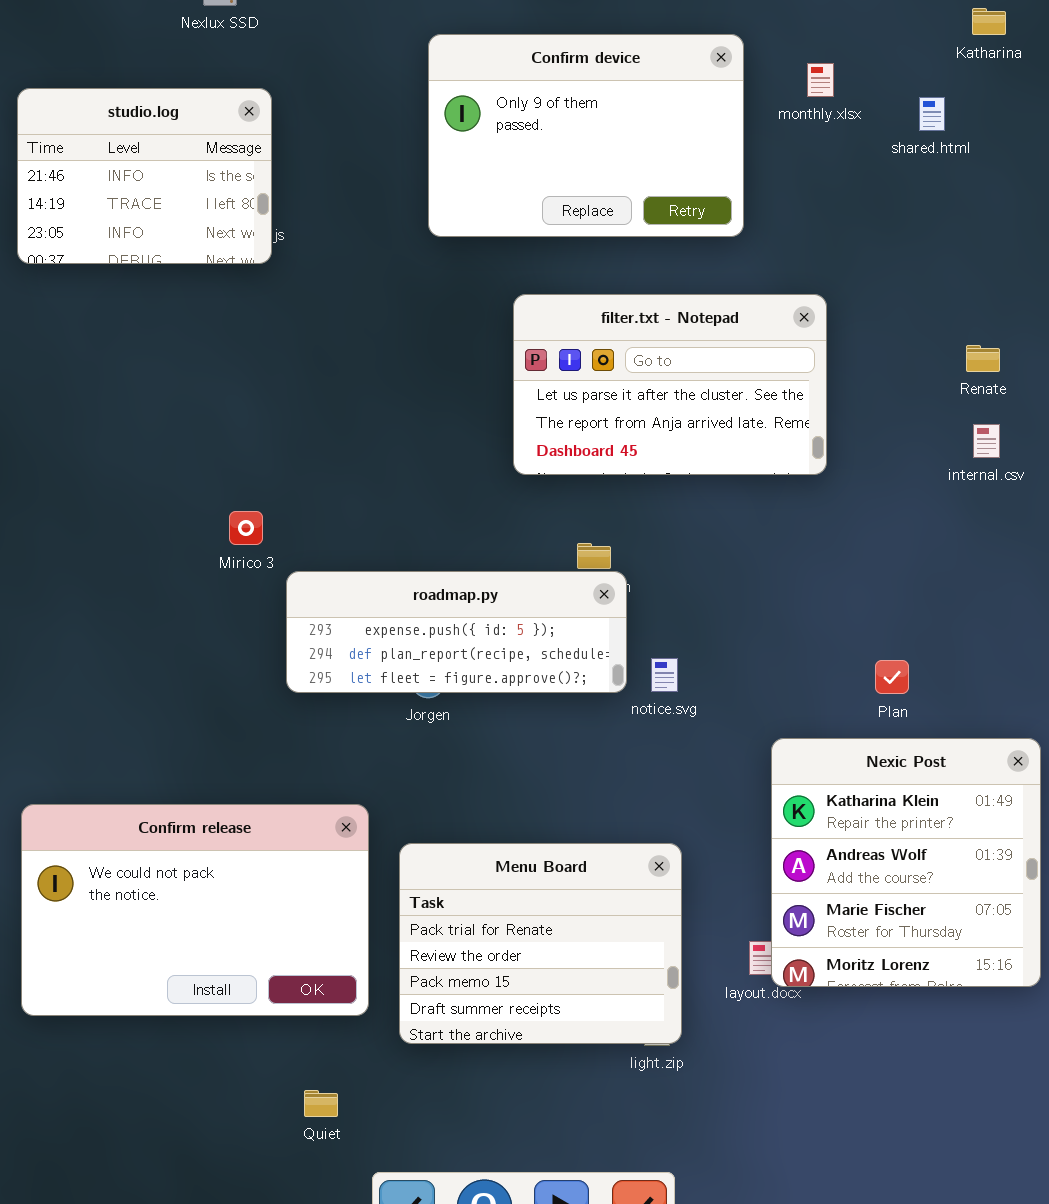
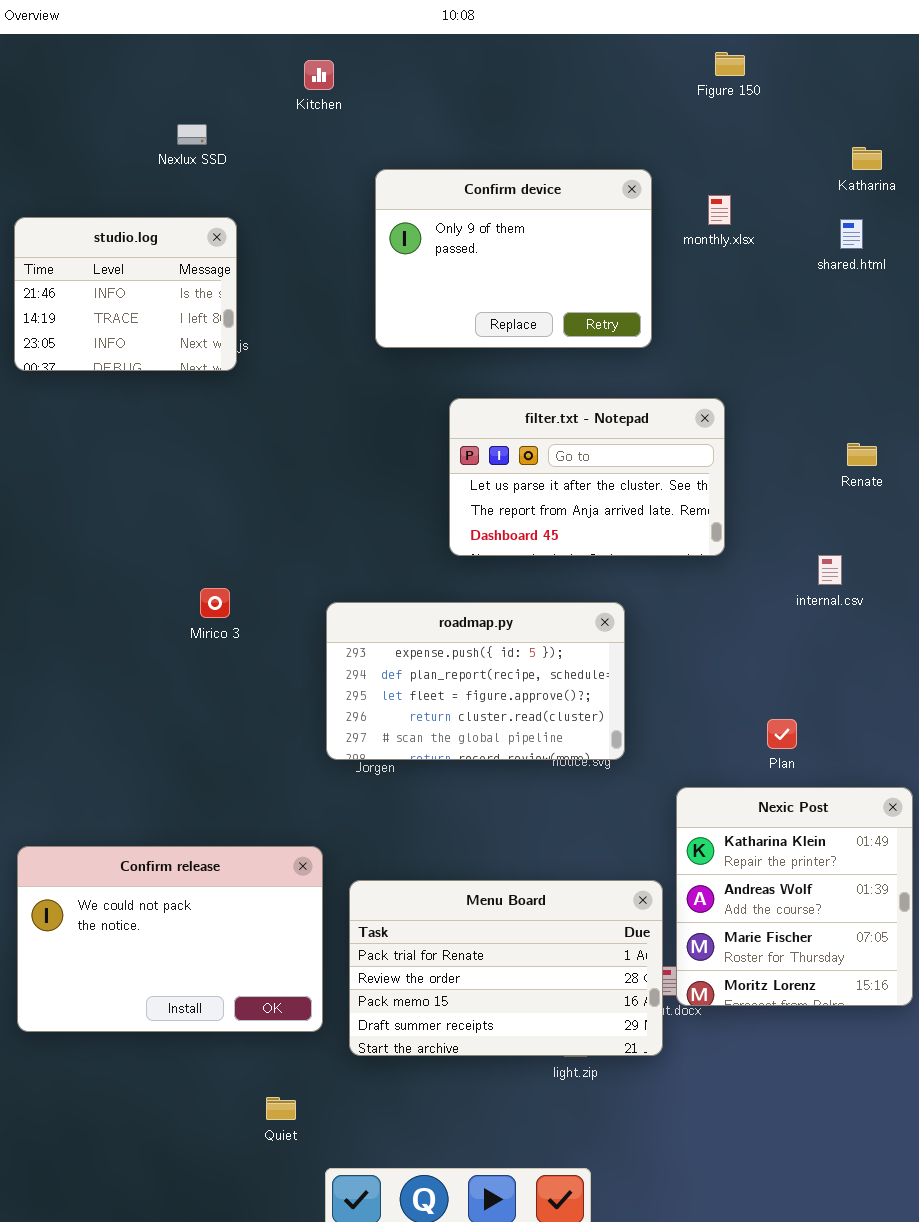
shared.html: [919,97,945,131] -> [840,219,863,249], moved
internal.csv: [973,424,1000,458] -> [818,555,842,585], moved
roadmap.py: [286,571,627,693] -> [326,602,625,760], moved, resized
Menu Board: [399,843,682,1044] -> [349,880,663,1056], resized

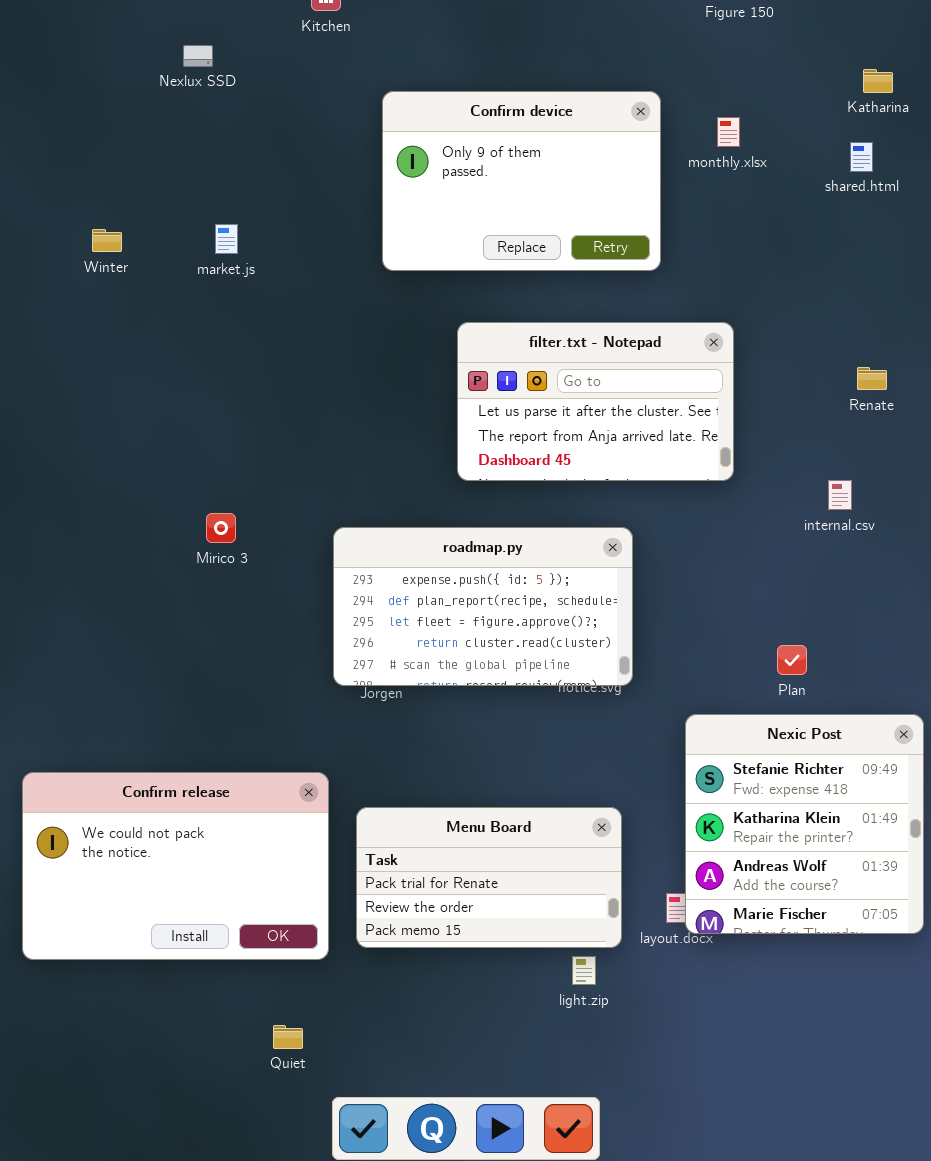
studio.log: [14,217,237,371] -> none, closed
Nexic Post: [676,787,913,1006] -> [685,714,924,934], scrolled up 1 row
Menu Board: [349,880,663,1056] -> [356,807,622,948], resized

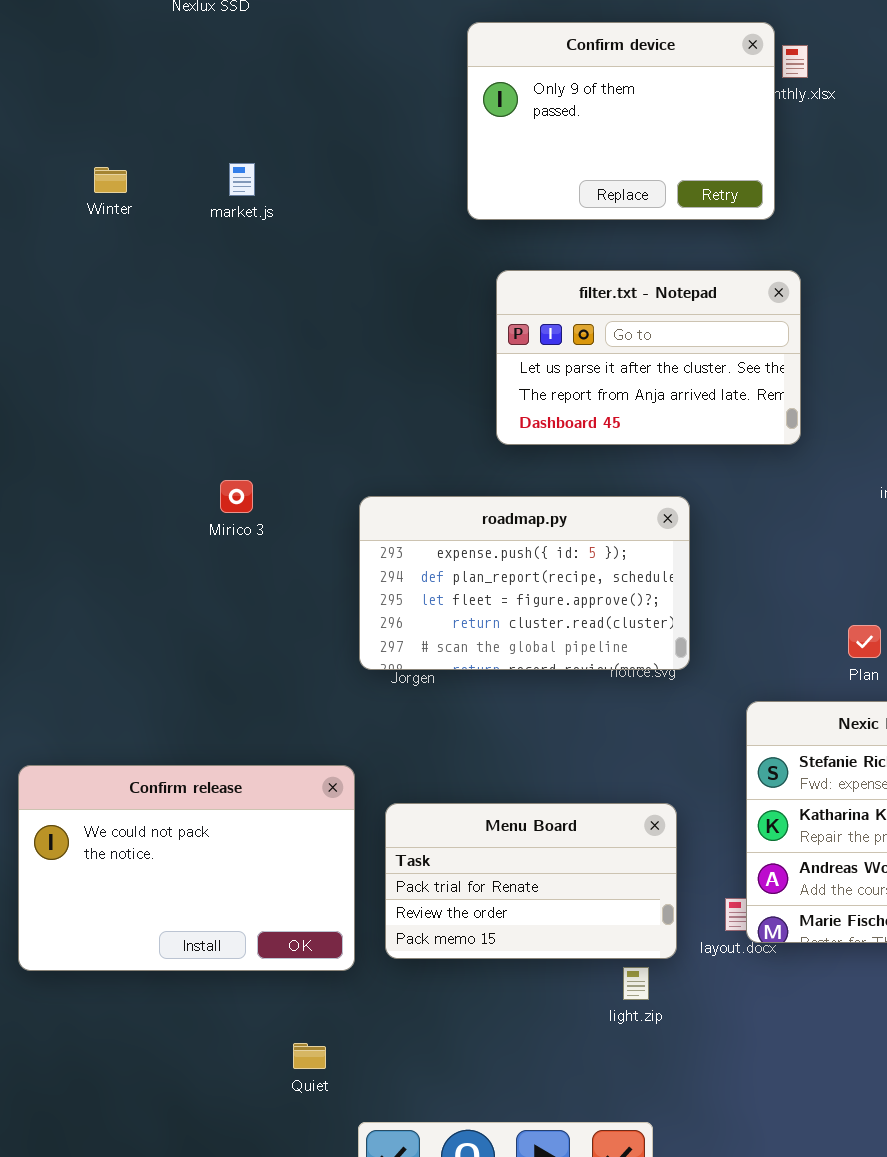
Confirm device: [382,91,661,271] -> [467,22,775,220], moved

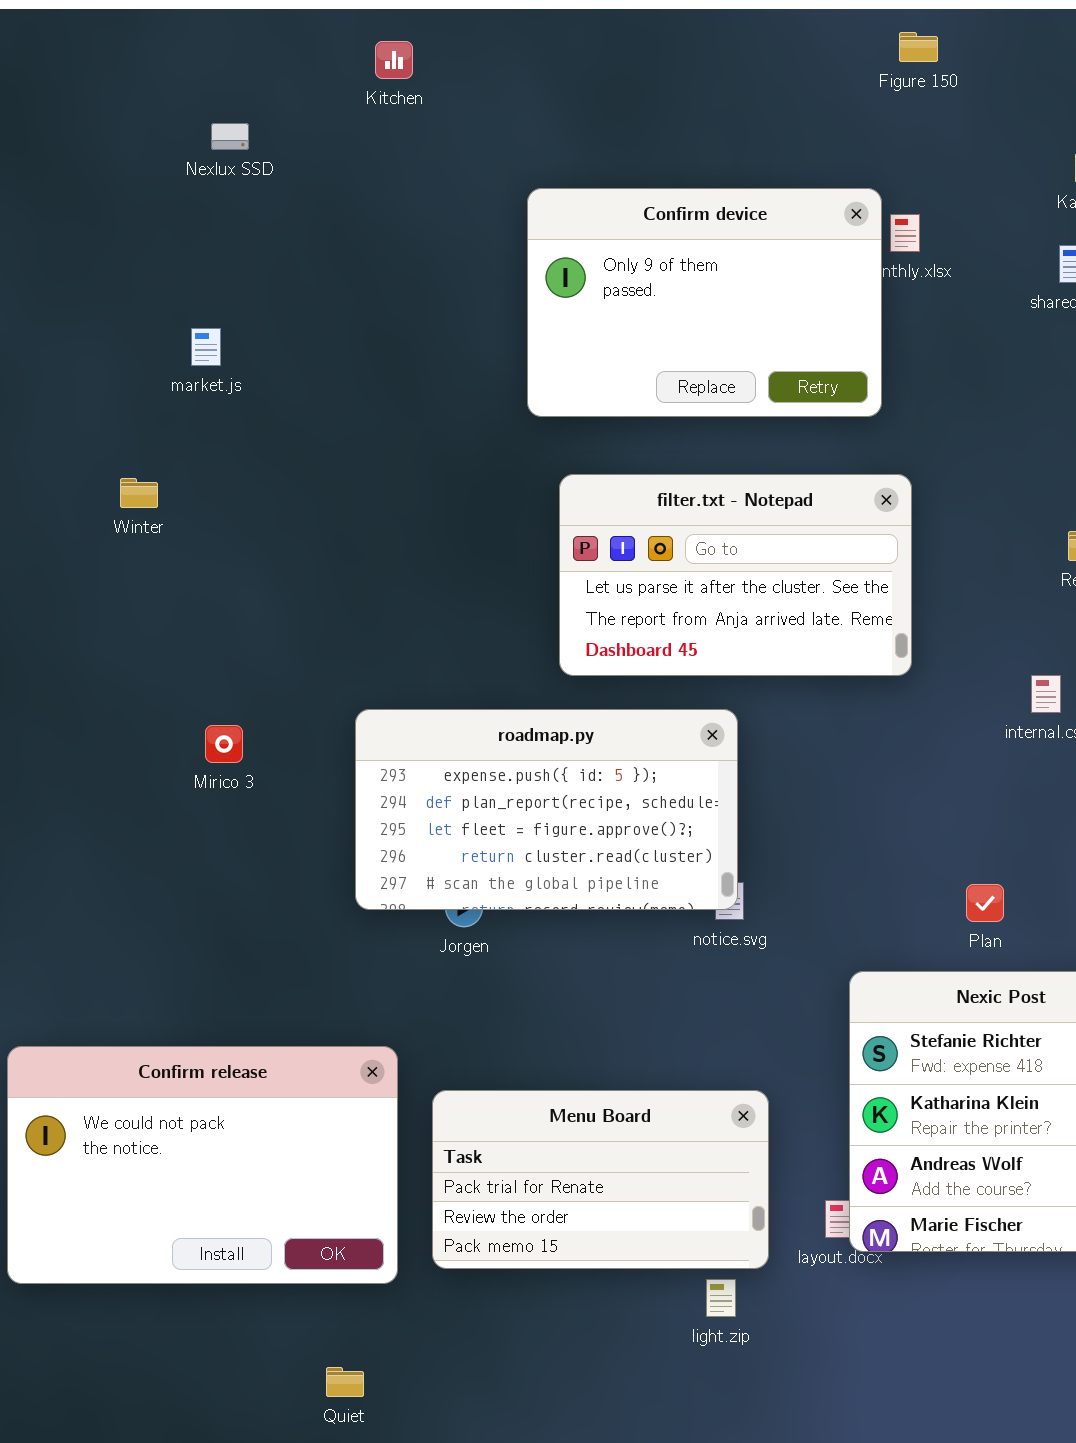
market.js: [229,163,255,196] -> [191,328,221,366], moved
Winter: [94,167,127,193] -> [120,478,158,508], moved
Mirico 3: [220,480,253,513] -> [205,725,243,763], moved
roadmap.py: [359,496,690,670] -> [355,709,738,910], moved

